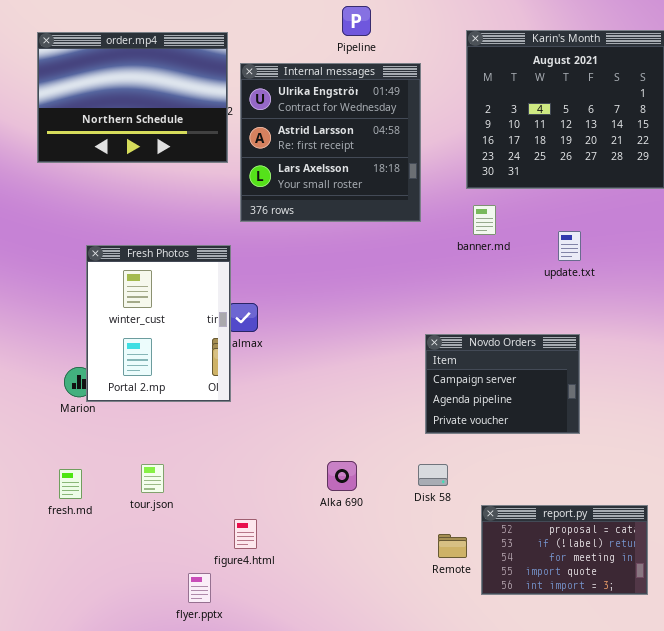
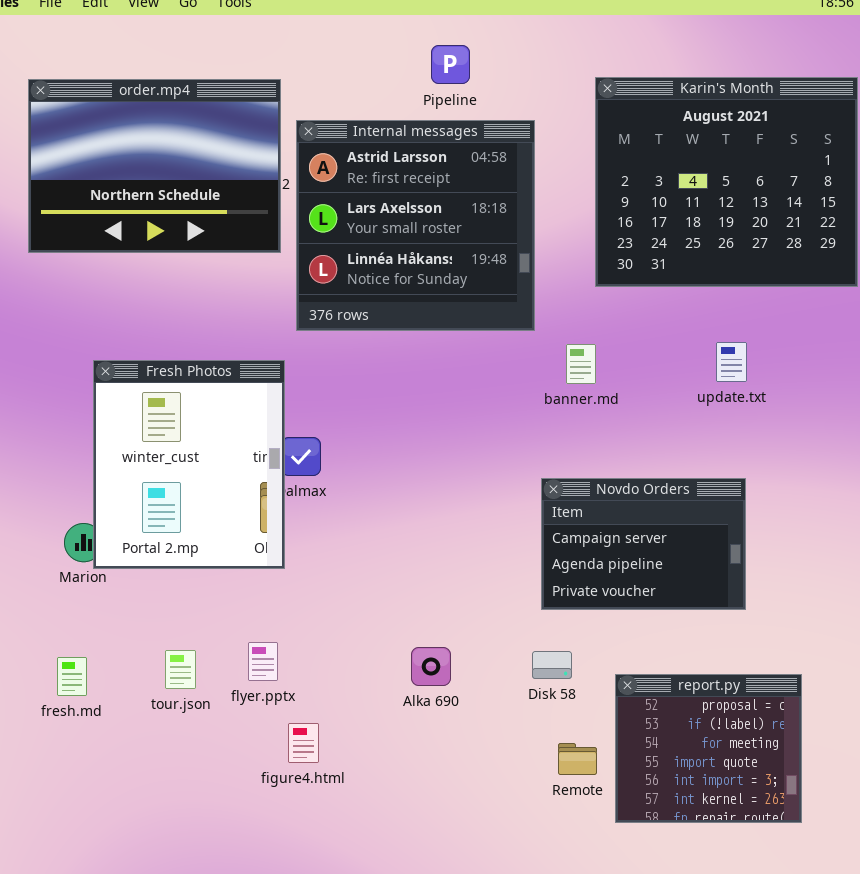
Internal messages: [240,63,421,222] -> [296,120,535,331], scrolled down 1 row
banner.md: [473,205,496,235] -> [566,344,596,384], moved
report.py: [481,505,648,595] -> [615,674,802,823], resized
flyer.pptx: [188,573,211,603] -> [248,642,278,681], moved

